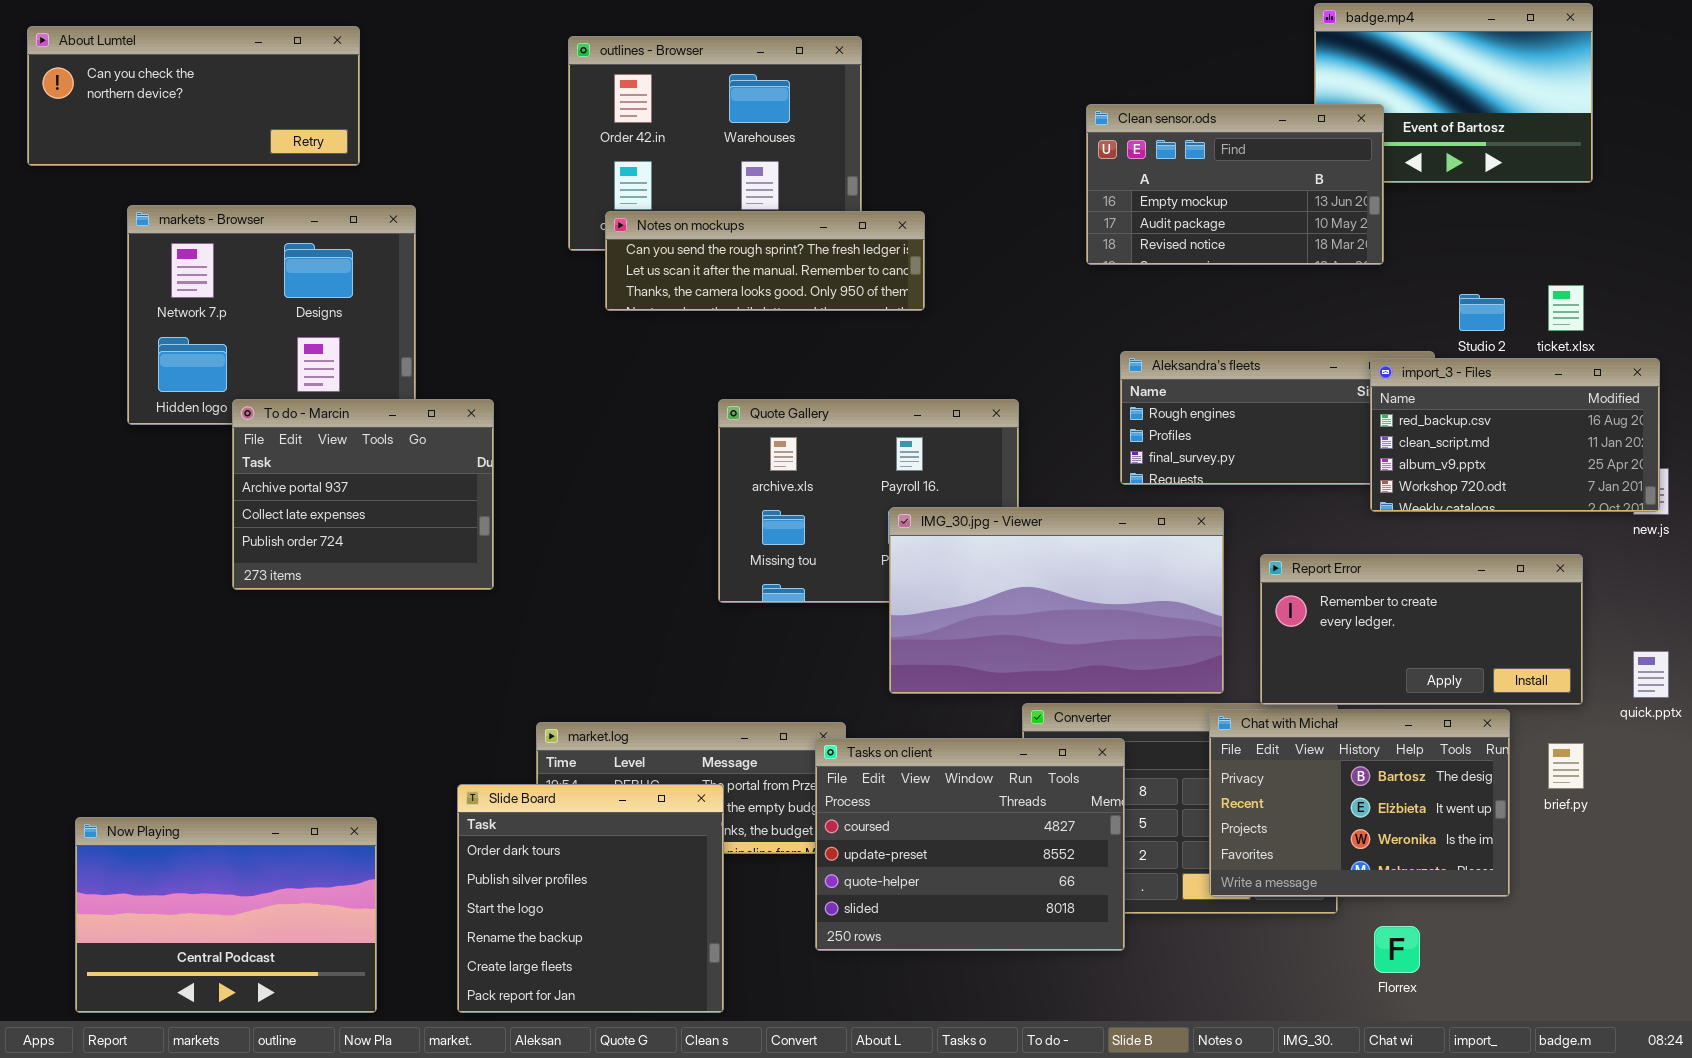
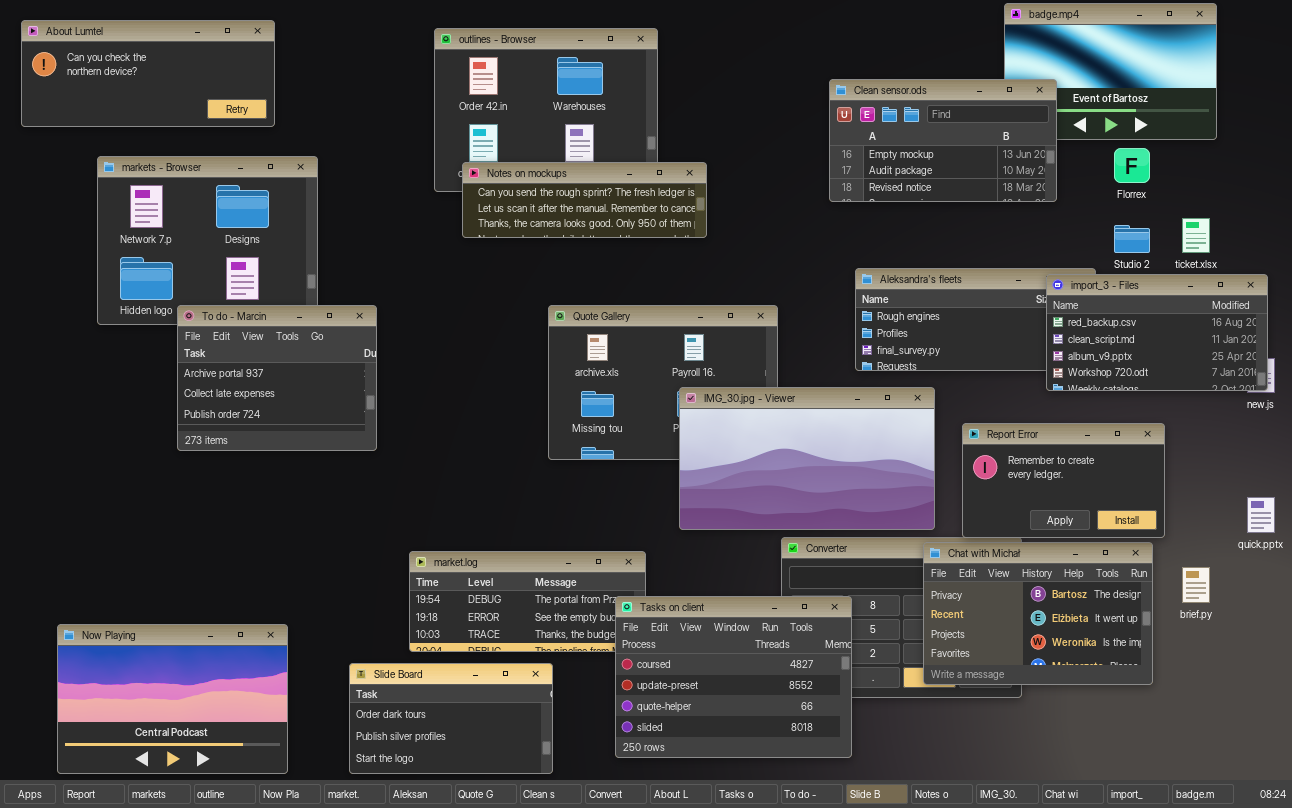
Report Error: [1260,554,1583,705] -> [962,423,1165,538], resized
Tasks on client: [815,738,1125,951] -> [615,596,852,758], moved
Slide Board: [457,784,724,1013] -> [349,663,553,774], resized
Florrex: [1374,926,1420,973] -> [1114,148,1150,183], moved

